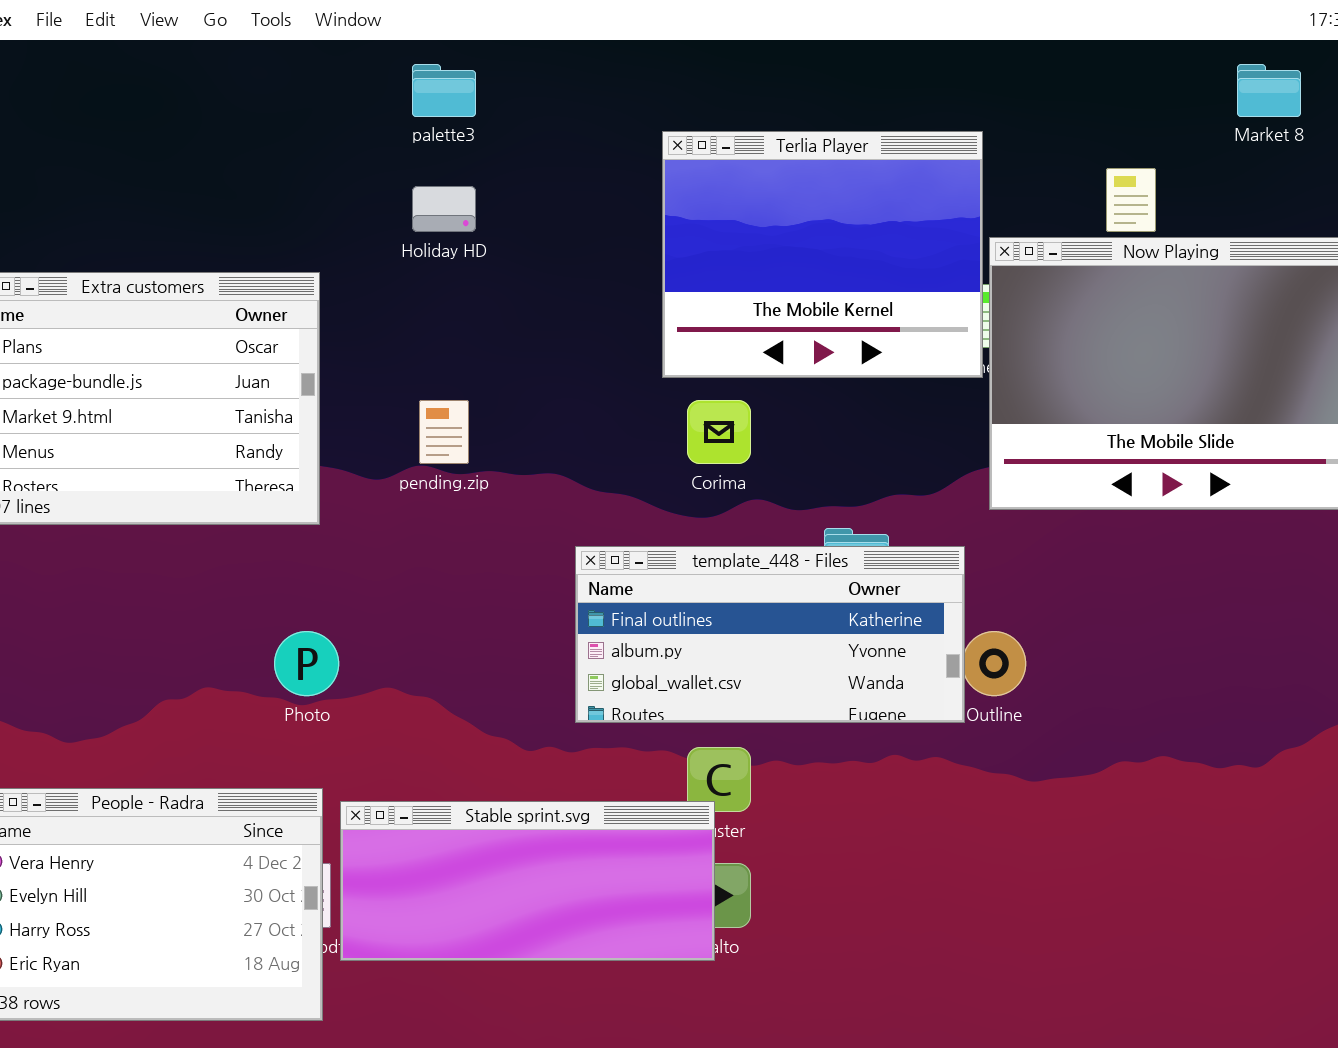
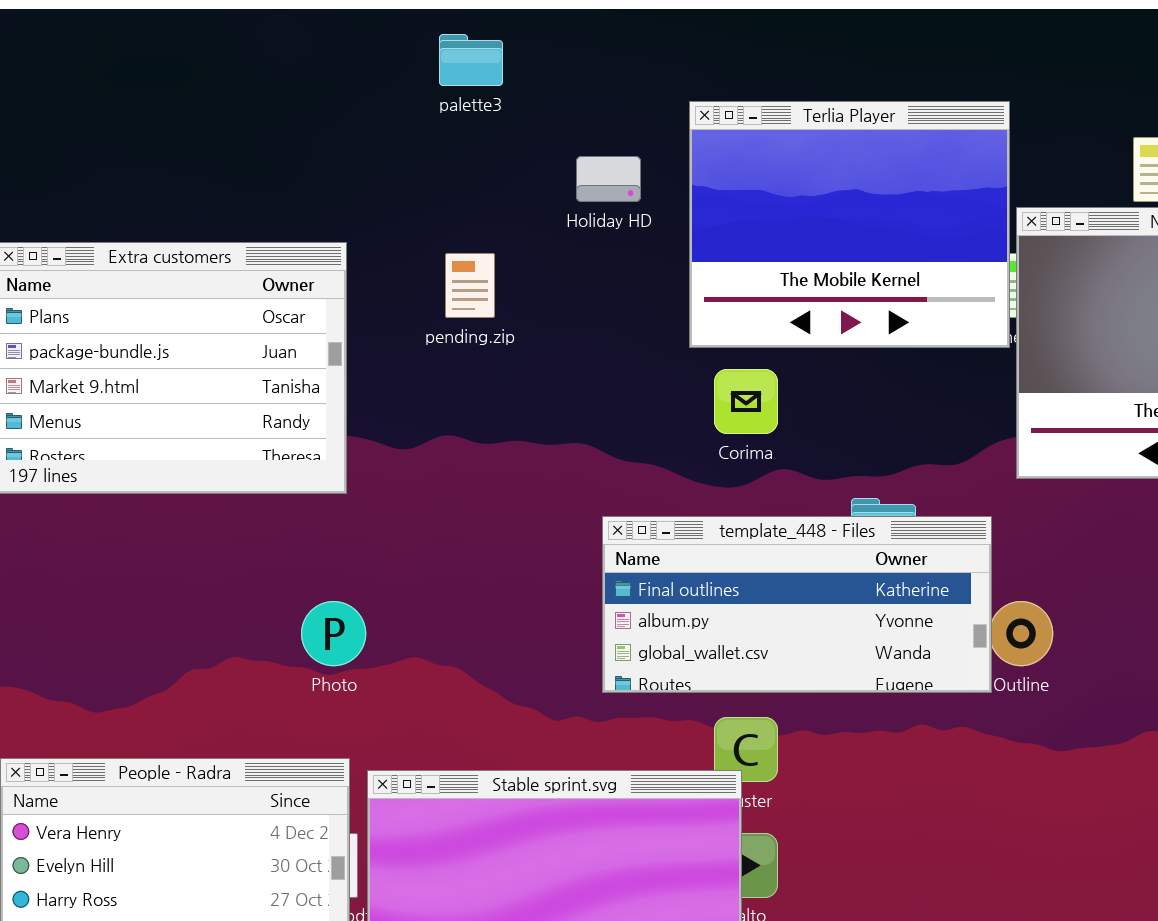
Holiday HD: [412,186,476,232] -> [576,156,641,202], moved
pending.zip: [419,400,469,464] -> [445,253,495,318], moved

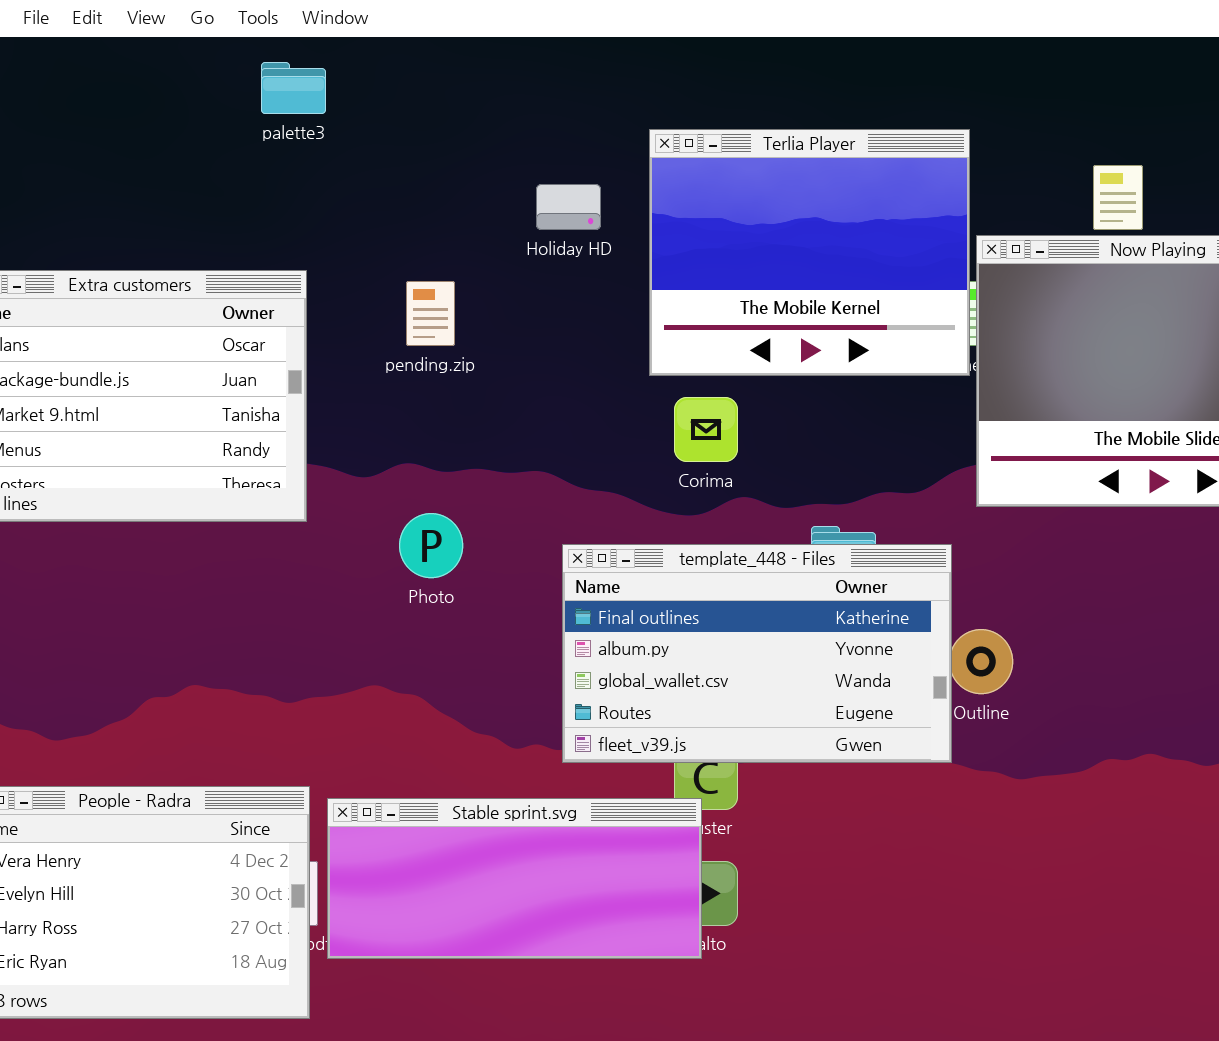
palette3: [439,34,503,86] -> [261,62,326,114], moved
template_448 - Files: [602,516,992,693] -> [562,544,952,763], resized
Photo: [301,601,366,666] -> [399,513,463,578], moved

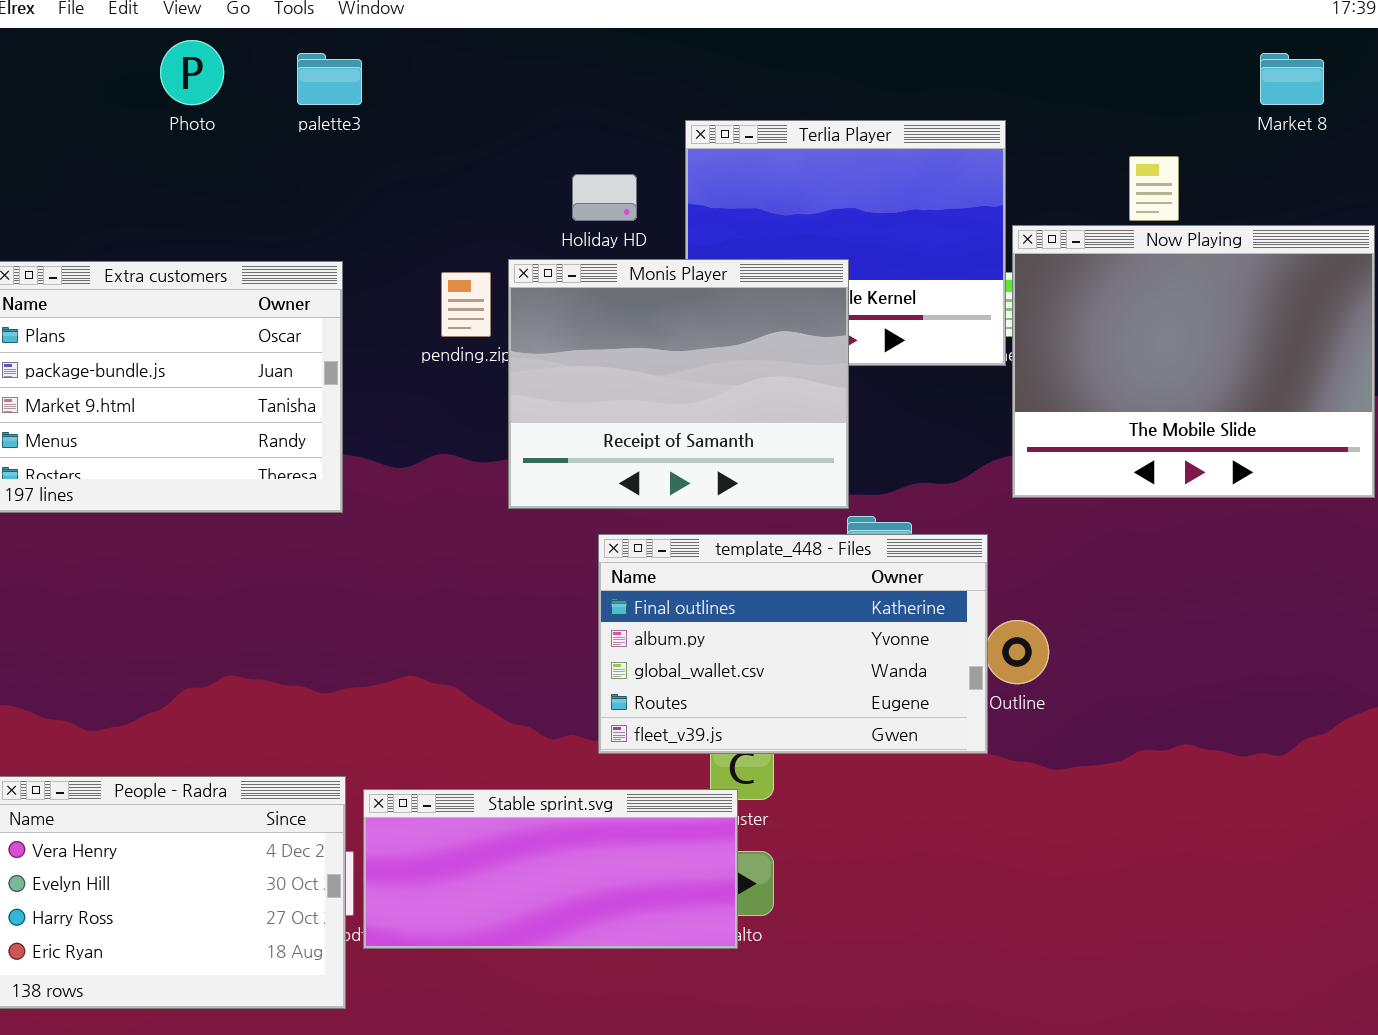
Monis Player: none -> [508,259,849,509], opened
Photo: [399,513,463,578] -> [160,40,224,105], moved

